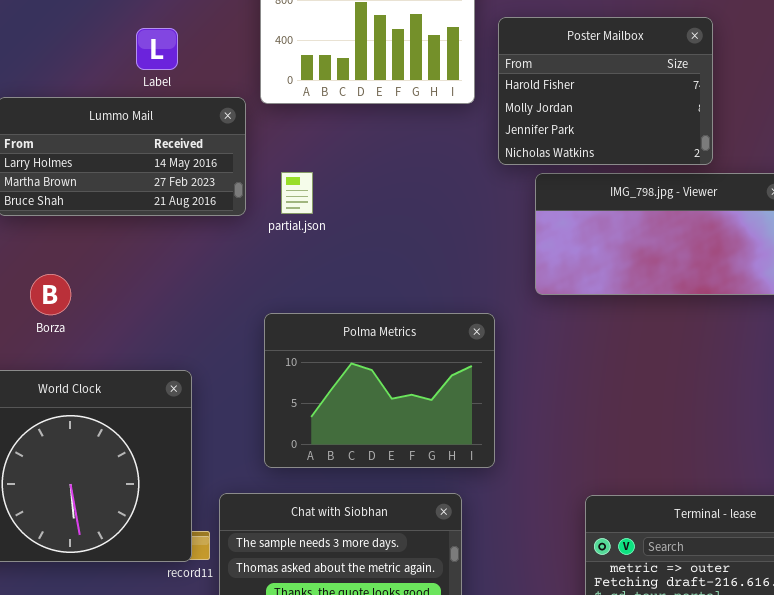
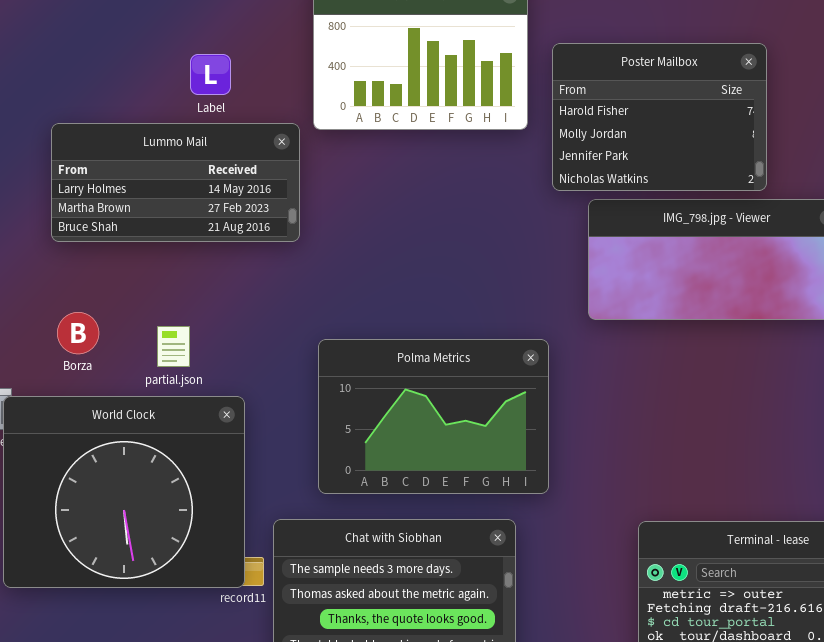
partial.json: [281,172,313,214] -> [157,326,190,367], moved
Borza: [30,274,71,315] -> [57,312,99,354], moved

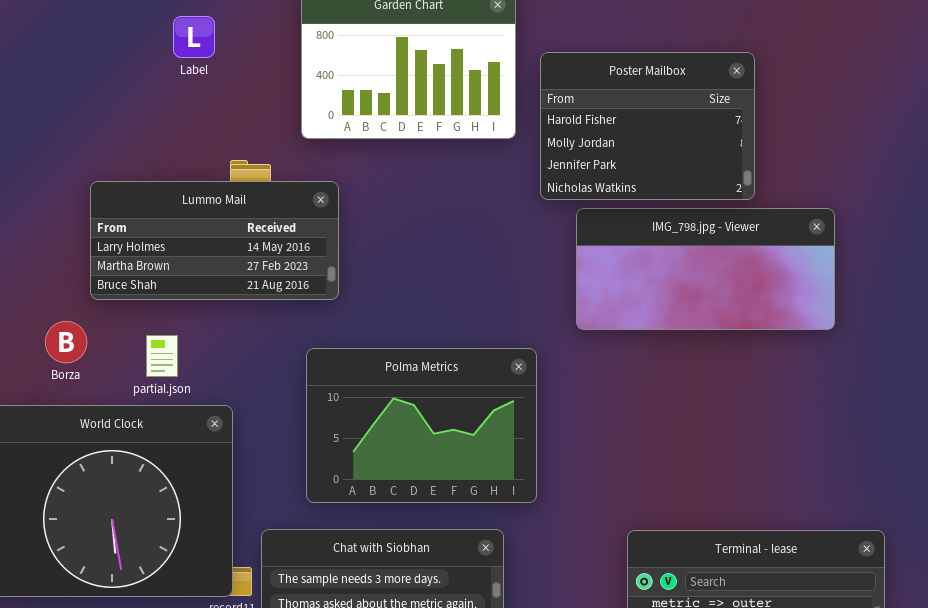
Label: [190,54,231,95] -> [173,16,215,58], moved
Lummo Mail: [51,123,300,242] -> [90,181,339,300], moved

